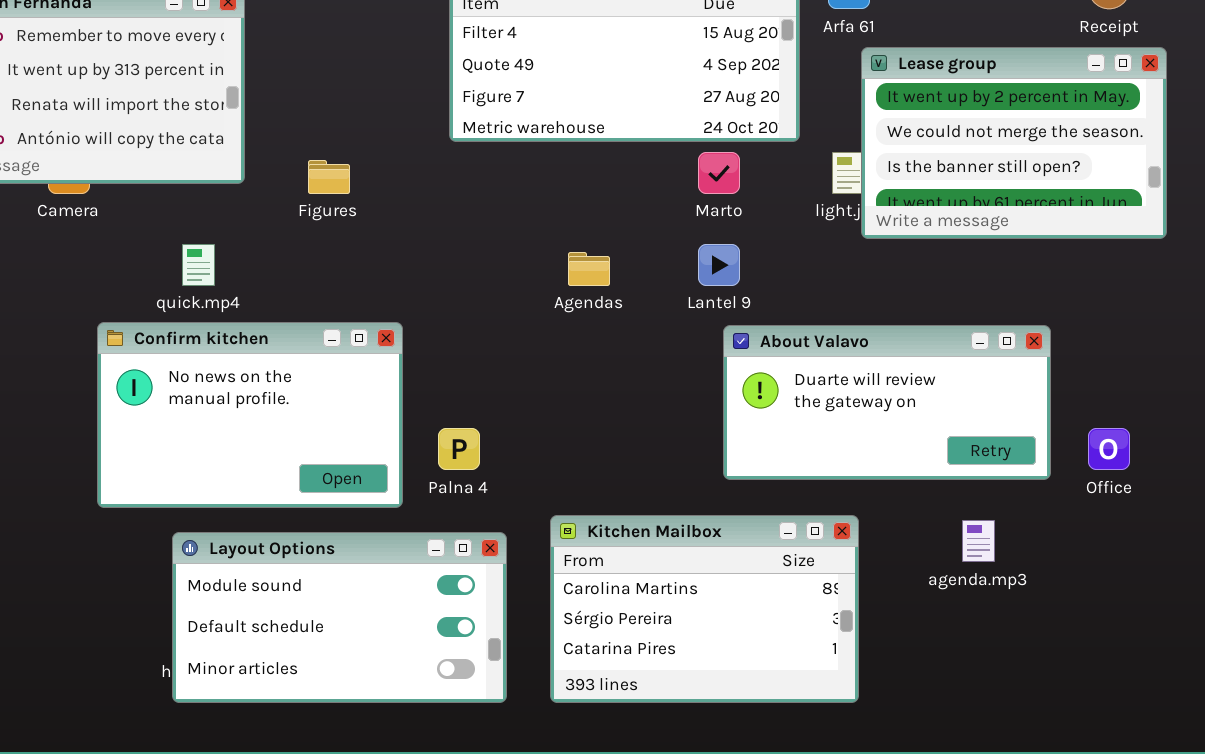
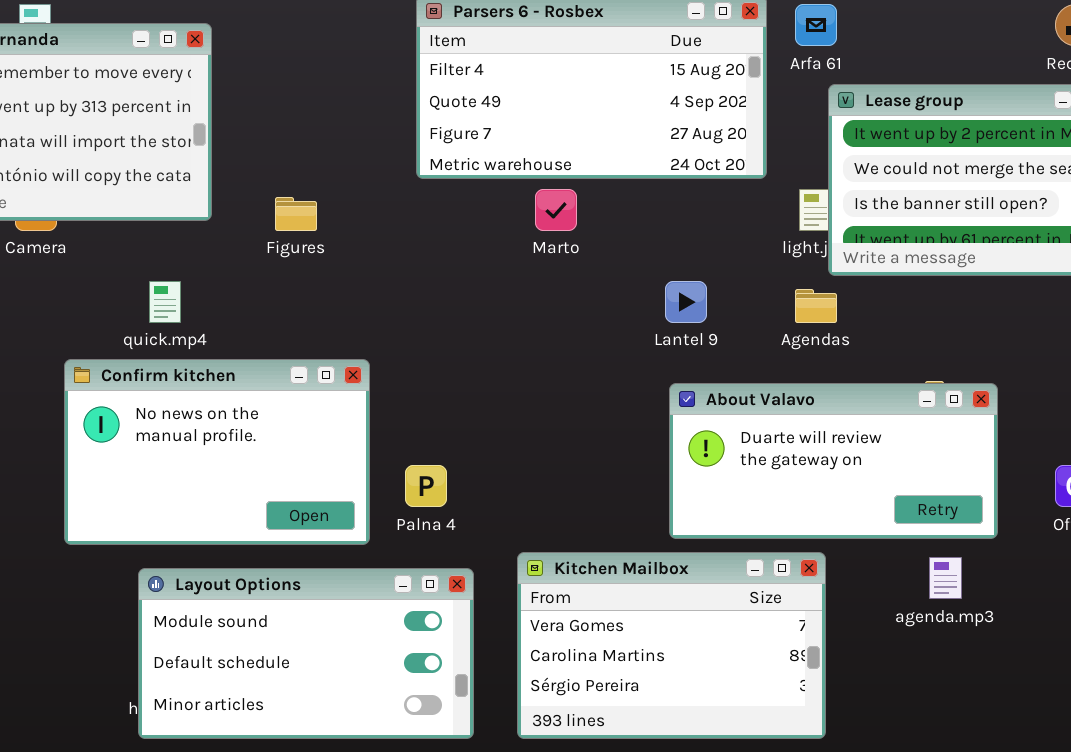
Marto: [698,152,740,194] -> [535,189,577,231], moved
Agendas: [568,252,610,286] -> [795,289,837,323], moved
About Valavo: [723,325,1051,480] -> [669,383,998,539], moved
Kitchen Mailbox: [550,515,859,703] -> [517,552,826,739], scrolled up 1 row

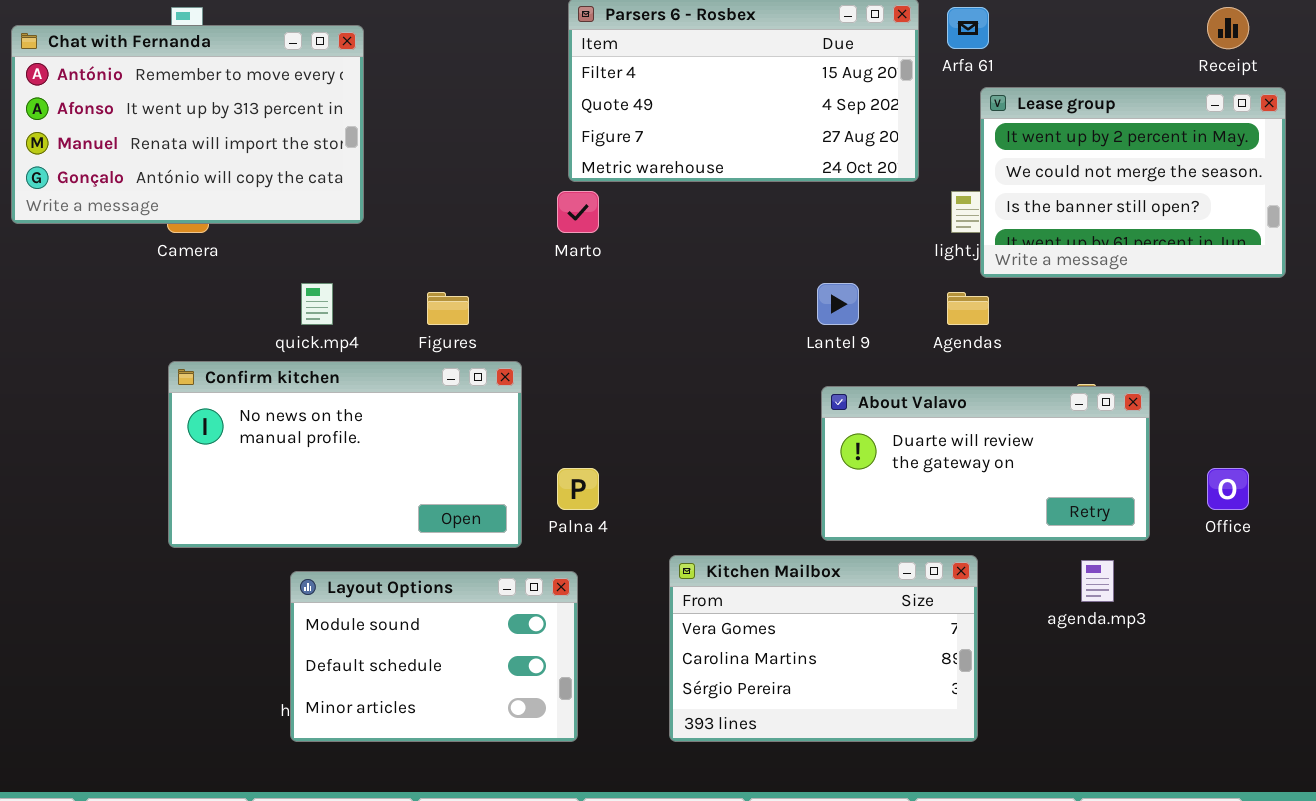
Marto: [535,189,577,231] -> [557,191,599,233], moved
Figures: [275,197,317,231] -> [427,292,469,325], moved
Confirm kitchen: [64,359,370,545] -> [168,361,522,548], resized
Layout Options: [138,568,474,739] -> [290,571,578,742], resized

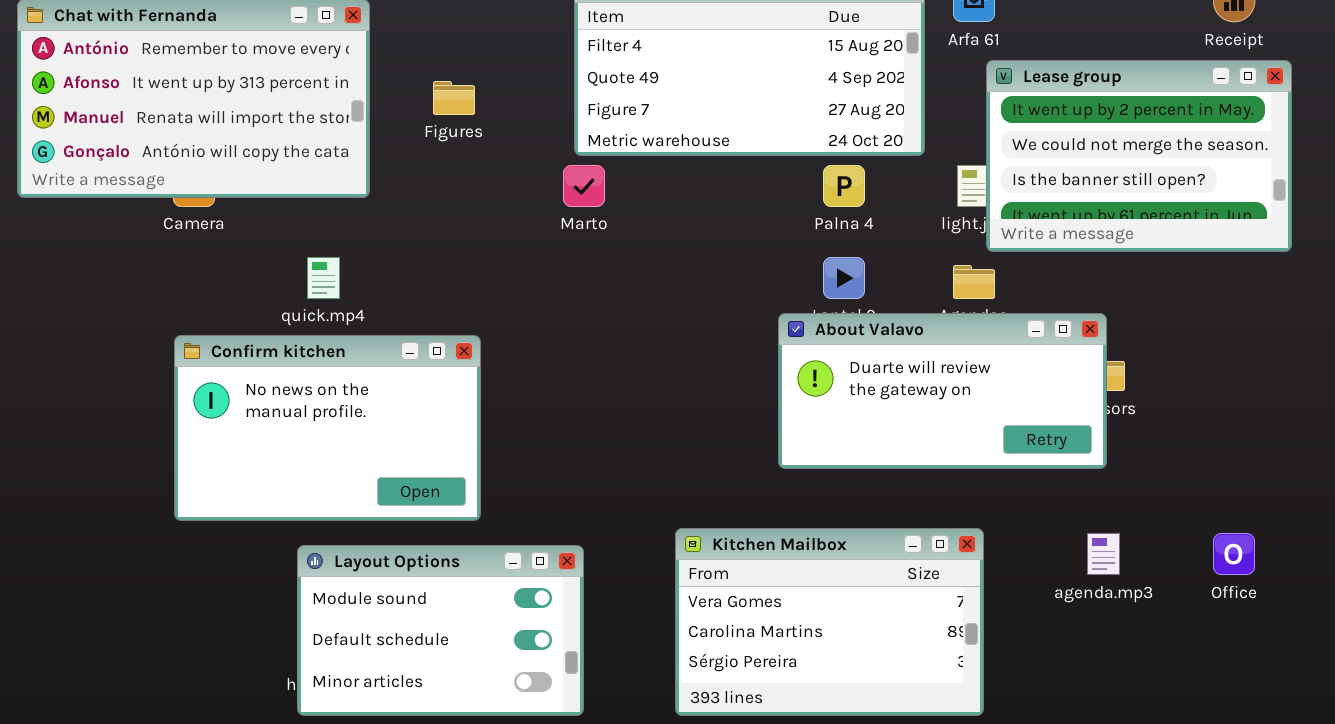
Figures: [427,292,469,325] -> [433,81,475,115], moved
Confirm kitchen: [168,361,522,548] -> [174,335,481,521], resized
About Valavo: [821,386,1150,541] -> [778,313,1107,469], moved
Palna 4: [557,468,599,510] -> [823,165,865,207], moved
Office: [1207,468,1249,510] -> [1213,533,1255,575], moved

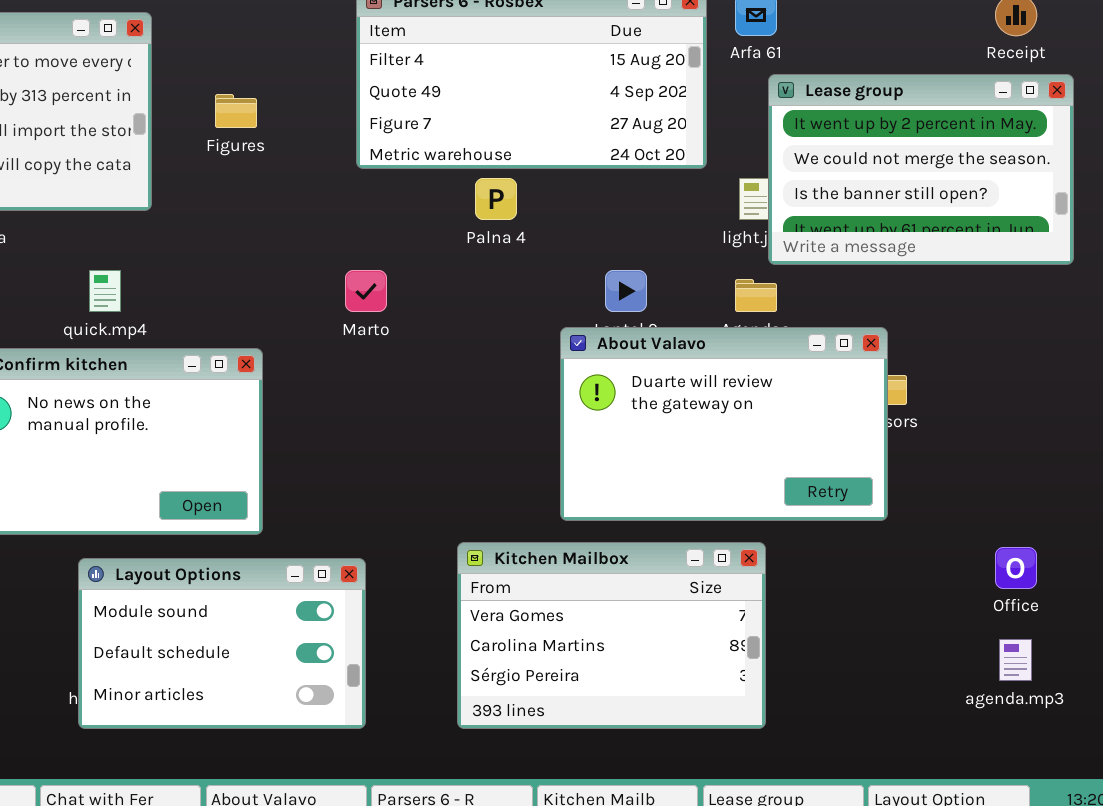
Marto: [563,165,605,207] -> [345,270,387,312], moved
Palna 4: [823,165,865,207] -> [475,178,517,220], moved
About Valavo: [778,313,1107,469] -> [560,327,888,521], resized
agenda.mp3: [1087,533,1120,575] -> [999,639,1032,681], moved

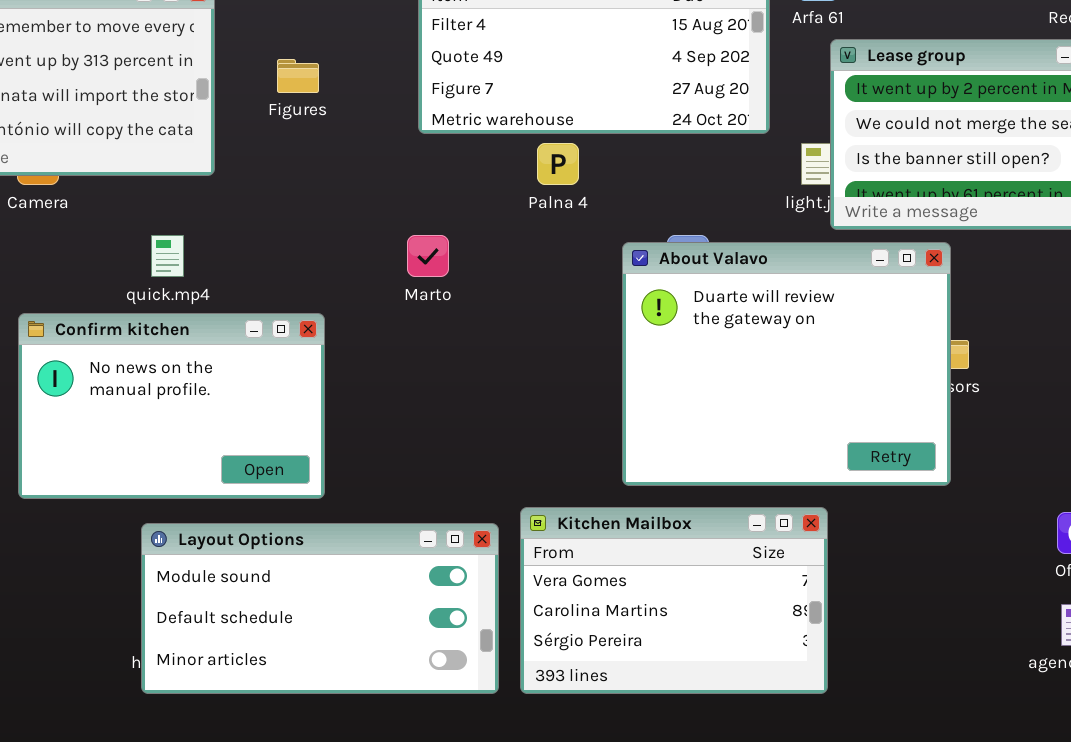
About Valavo: [560,327,888,521] -> [622,242,951,486], resized
Layout Options: [78,558,366,729] -> [141,523,499,694], resized

